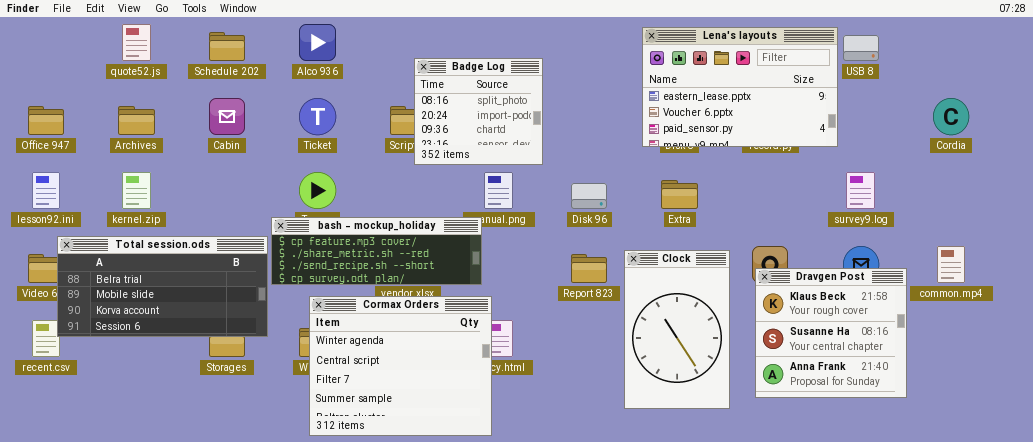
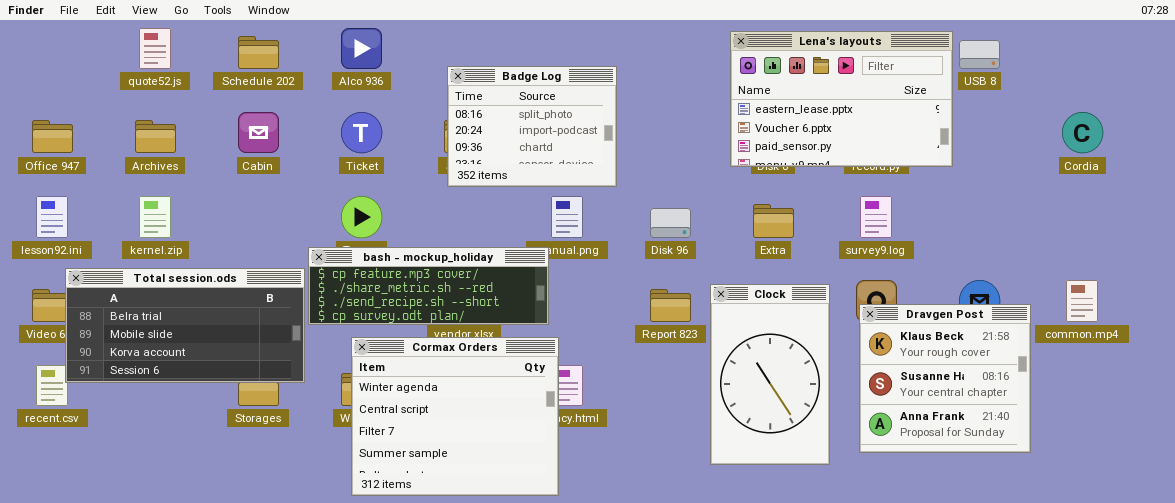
Badge Log: [414,58,543,165] -> [447,66,617,187], resized
survey9.log: [846,172,875,209] -> [860,196,892,238], moved

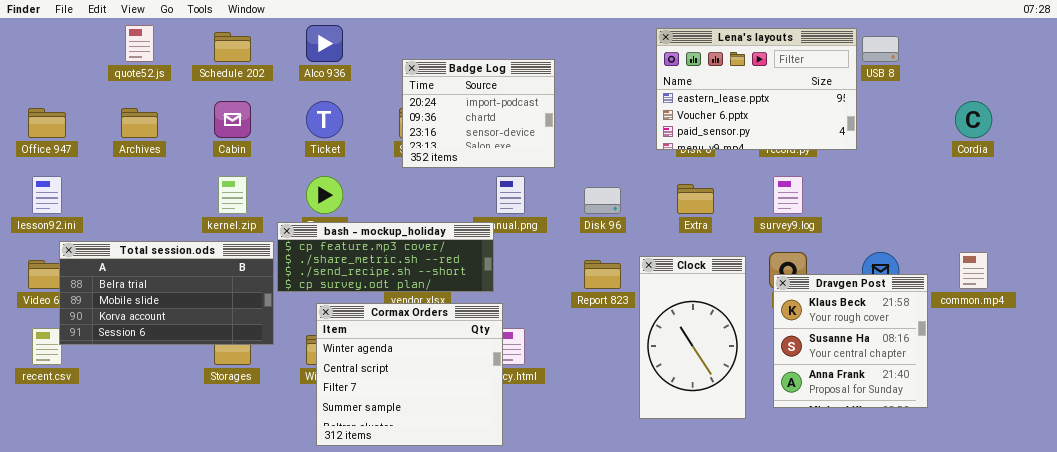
Badge Log: [447,66,617,187] -> [402,59,555,168], scrolled down 1 row
kernel.zip: [139,196,171,238] -> [218,176,247,214], moved

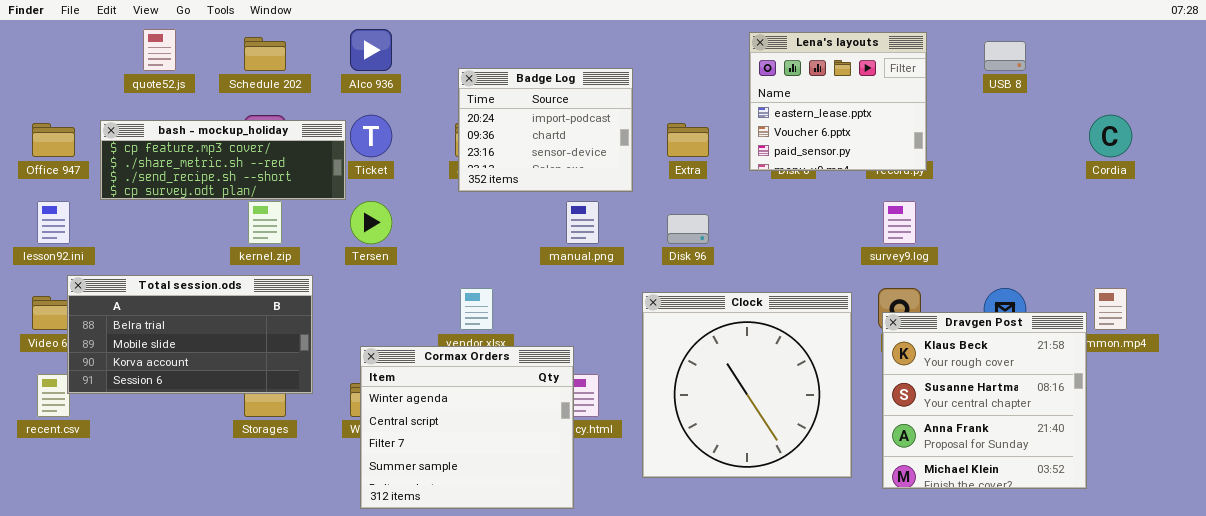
Lena's layouts: [656,28,857,150] -> [749,32,927,171], resized
Extra: [677,184,714,214] -> [667,123,709,157], moved
bash - mockup_holiday: [277,222,494,292] -> [100,120,346,200], moved
Clock: [639,256,746,419] -> [642,292,852,478], resized
Dravgen Post: [773,274,928,408] -> [882,312,1087,489], resized

